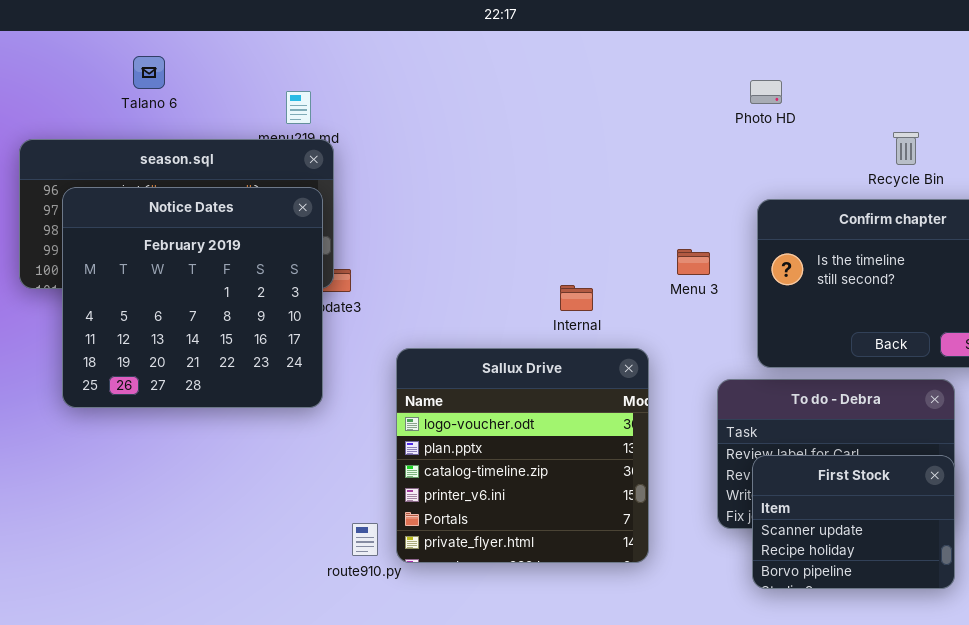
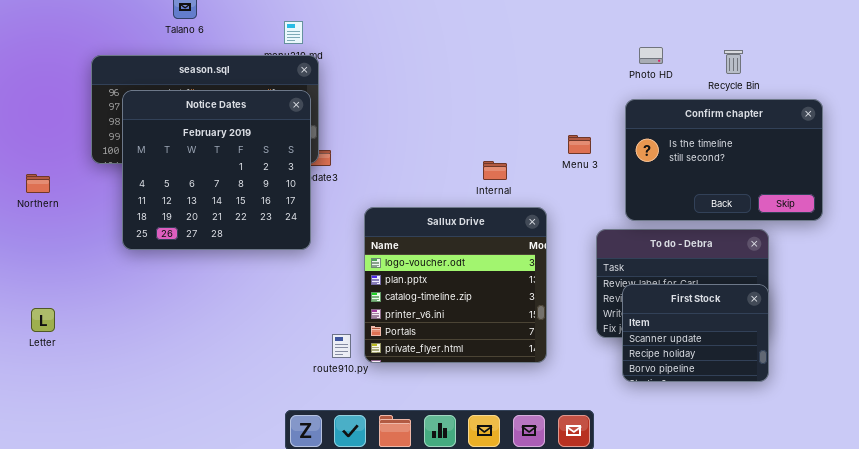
Photo HD: [750,80,782,104] -> [639,47,663,64], moved

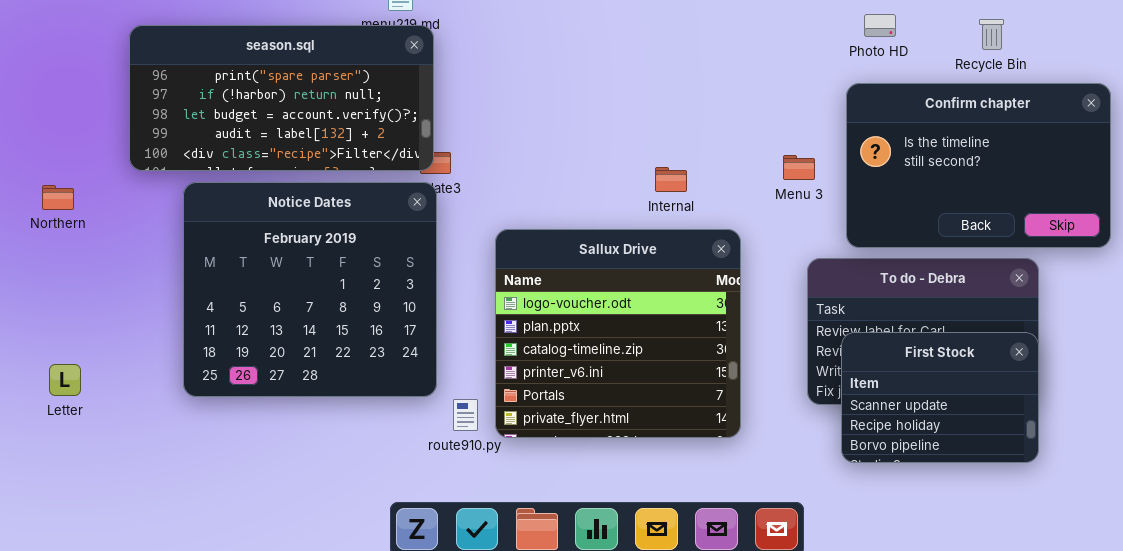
Notice Dates: [122,90,311,250] -> [183,182,437,397], moved
Menu 3: [568,135,591,154] -> [783,155,815,180], moved

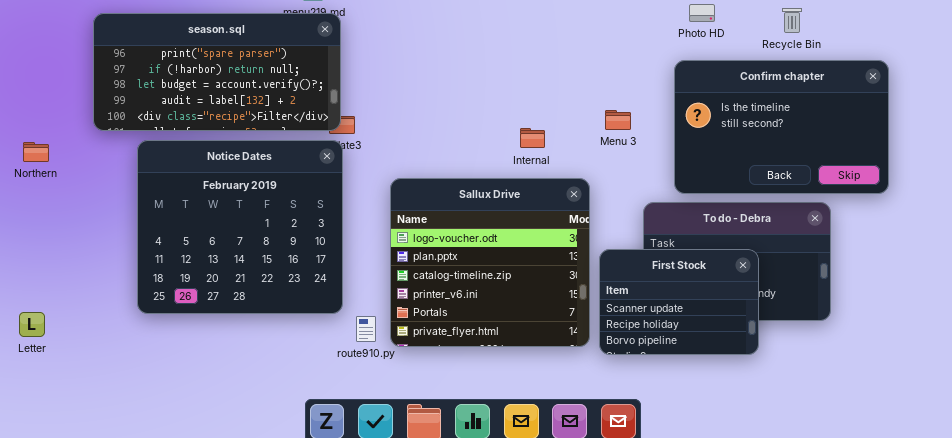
Menu 3: [783,155,815,180] -> [605,110,631,130], moved
First Stock: [841,332,1039,463] -> [599,249,759,355], moved
Letter: [49,364,81,396] -> [19,312,45,337], moved

